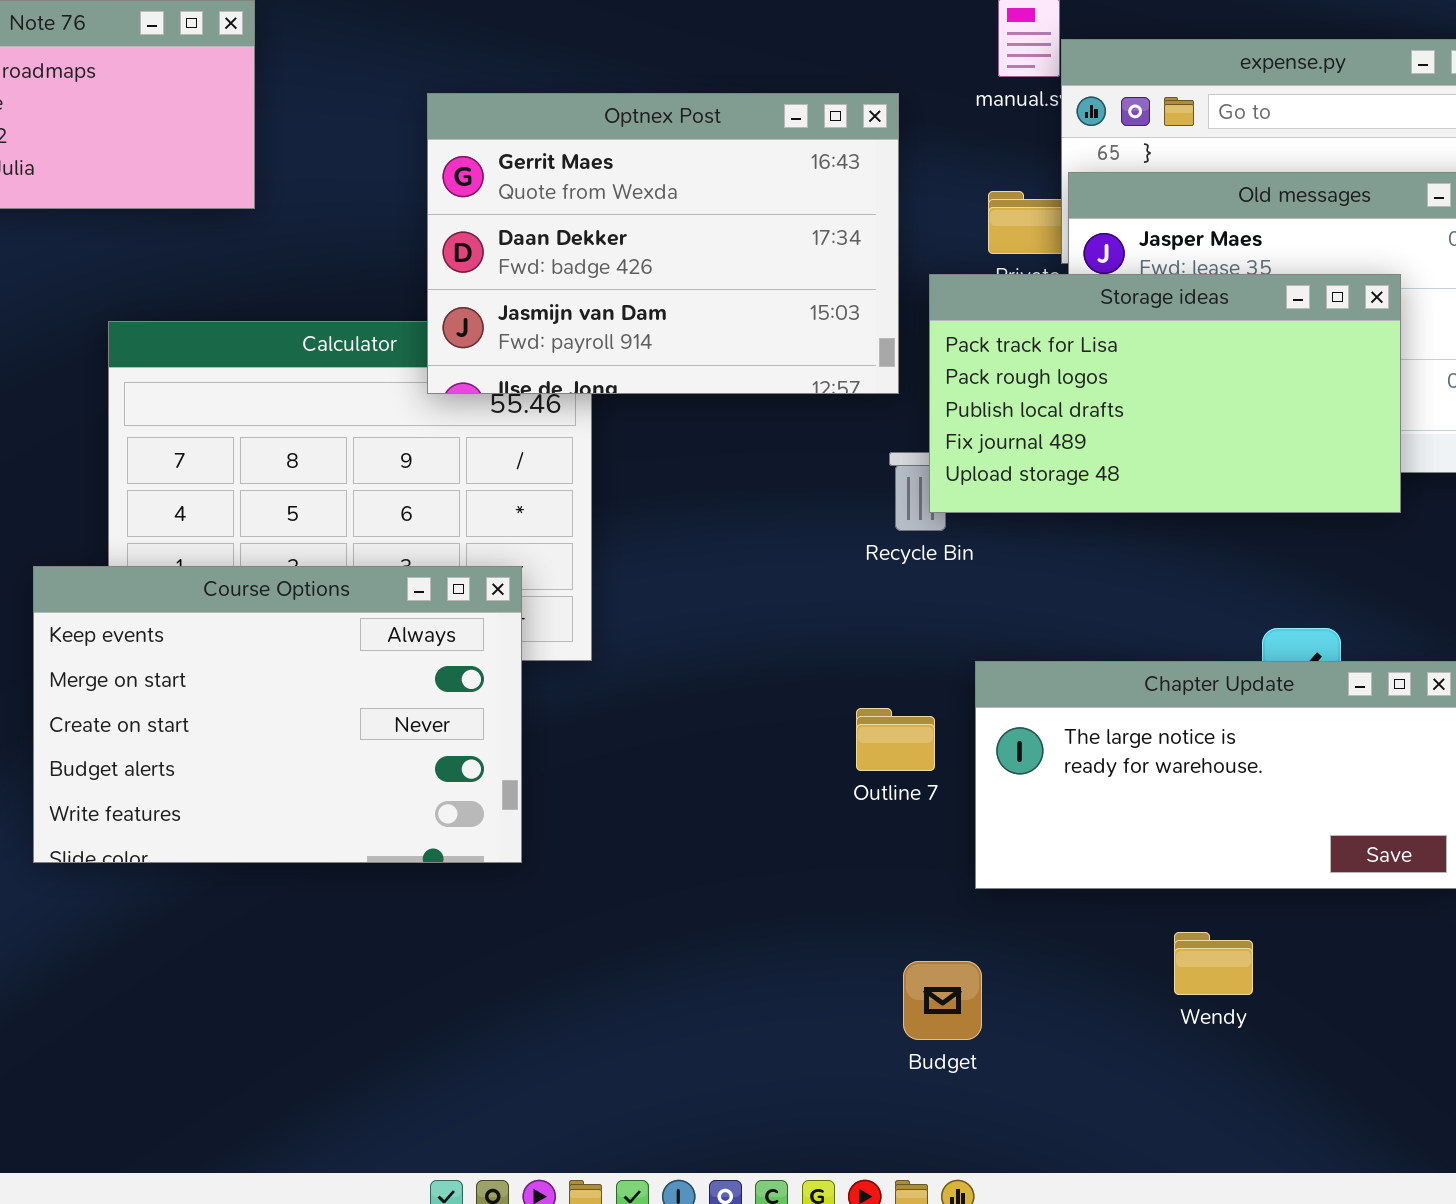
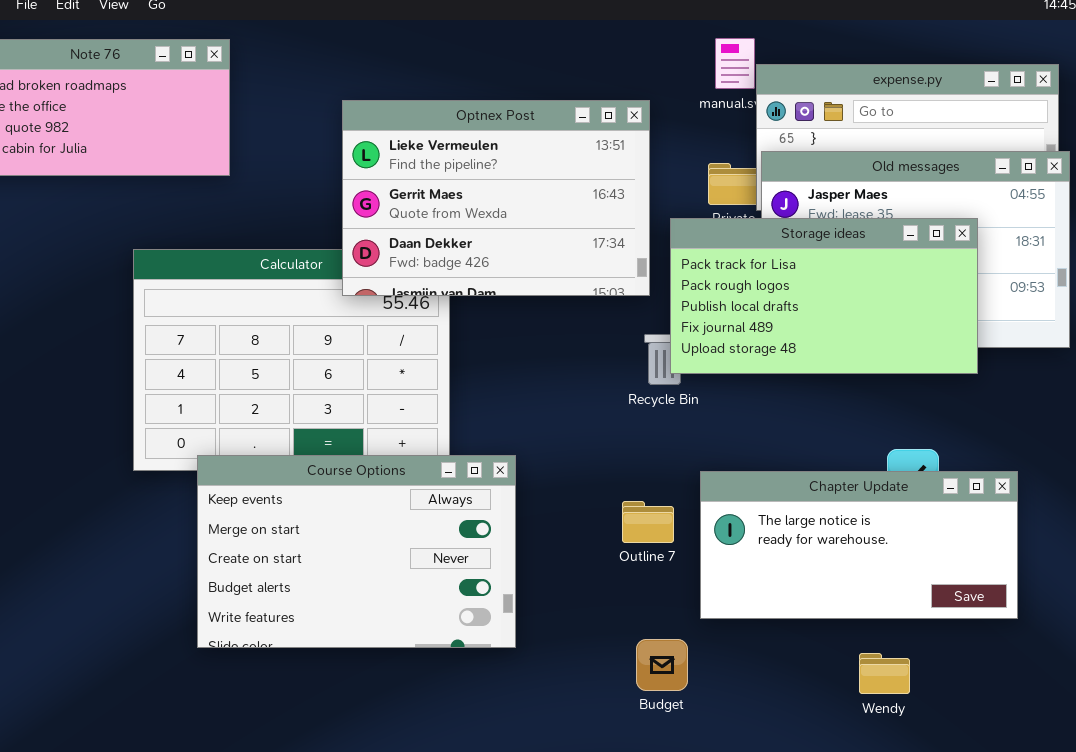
Optnex Post: [427,93,899,394] -> [342,100,650,296], scrolled up 1 row
Course Options: [33,566,522,863] -> [197,455,516,648], moved
Wendy: [1174,932,1253,995] -> [859,653,910,694], moved
Budget: [903,961,982,1040] -> [636,639,688,691], moved

